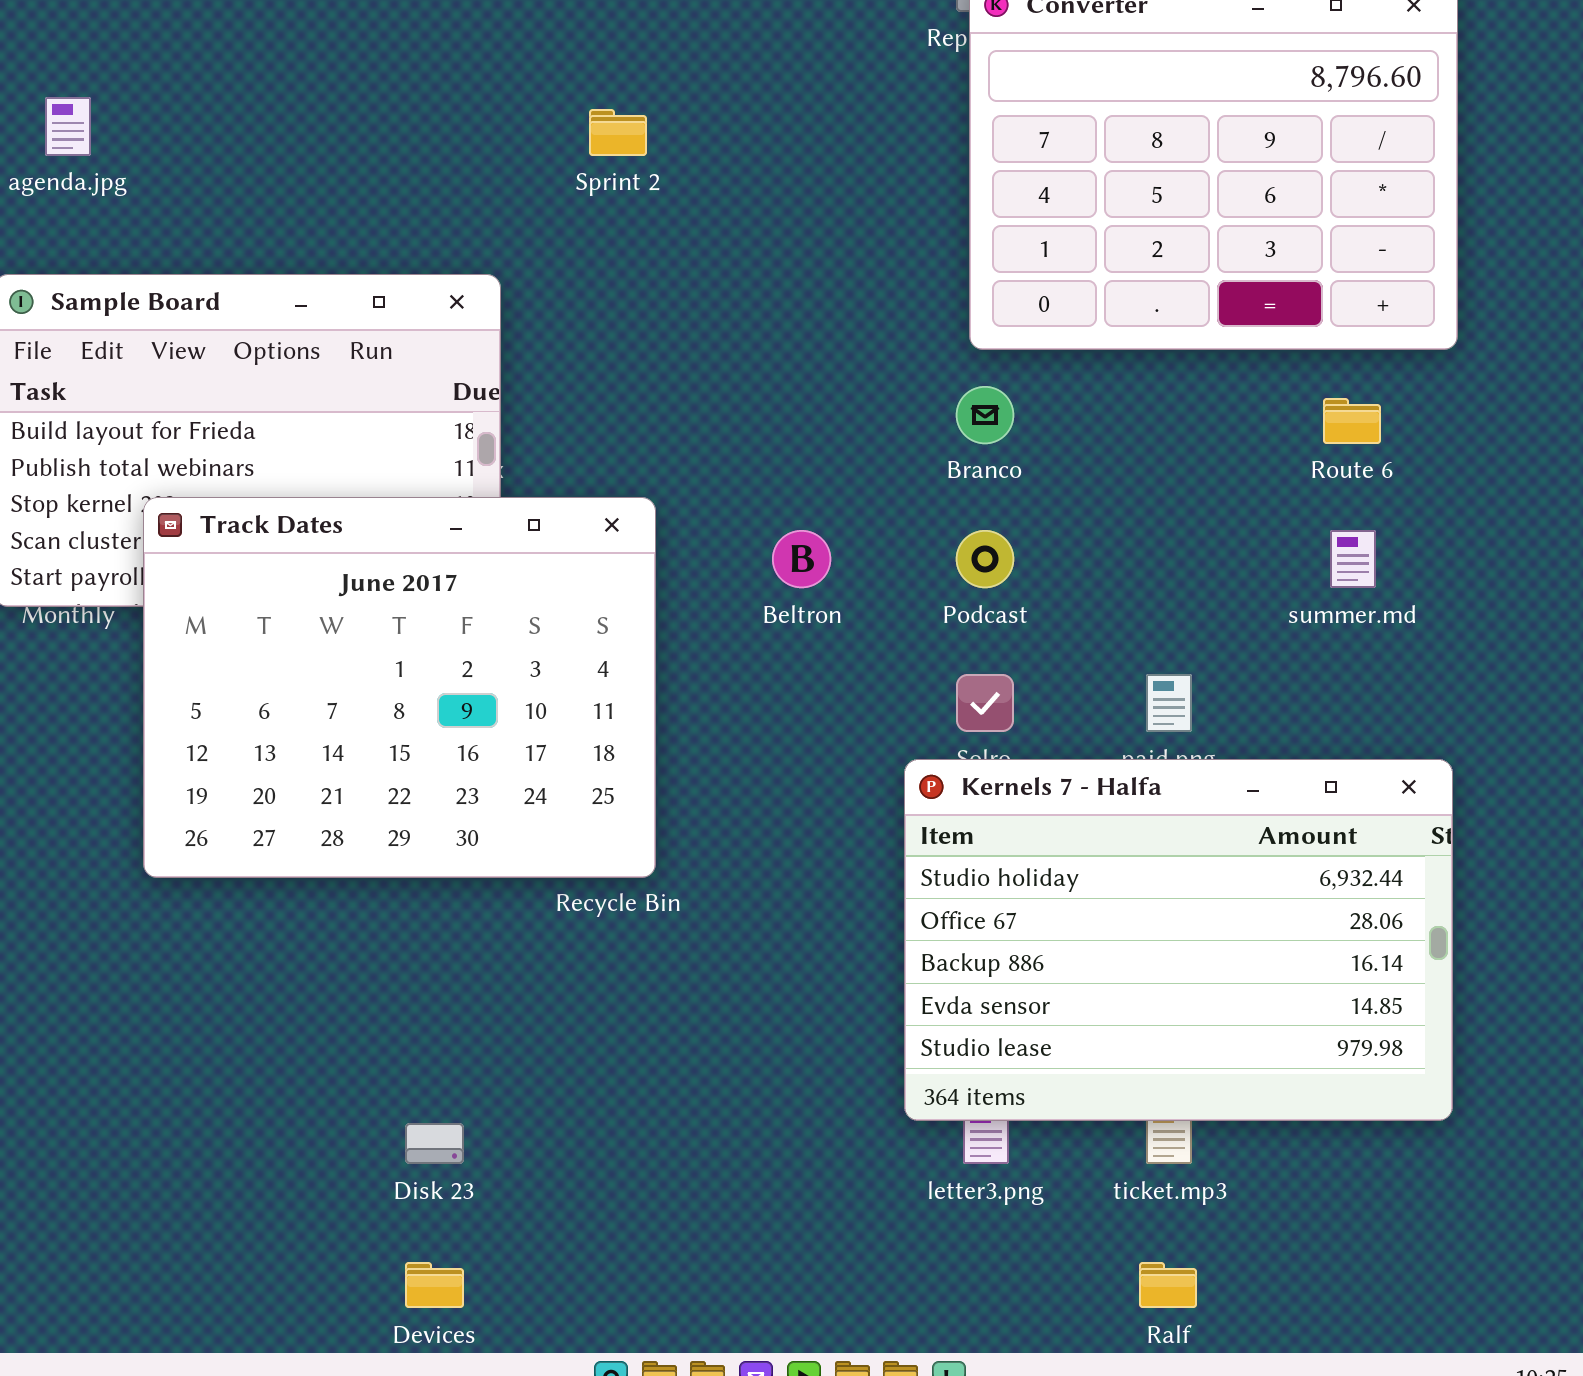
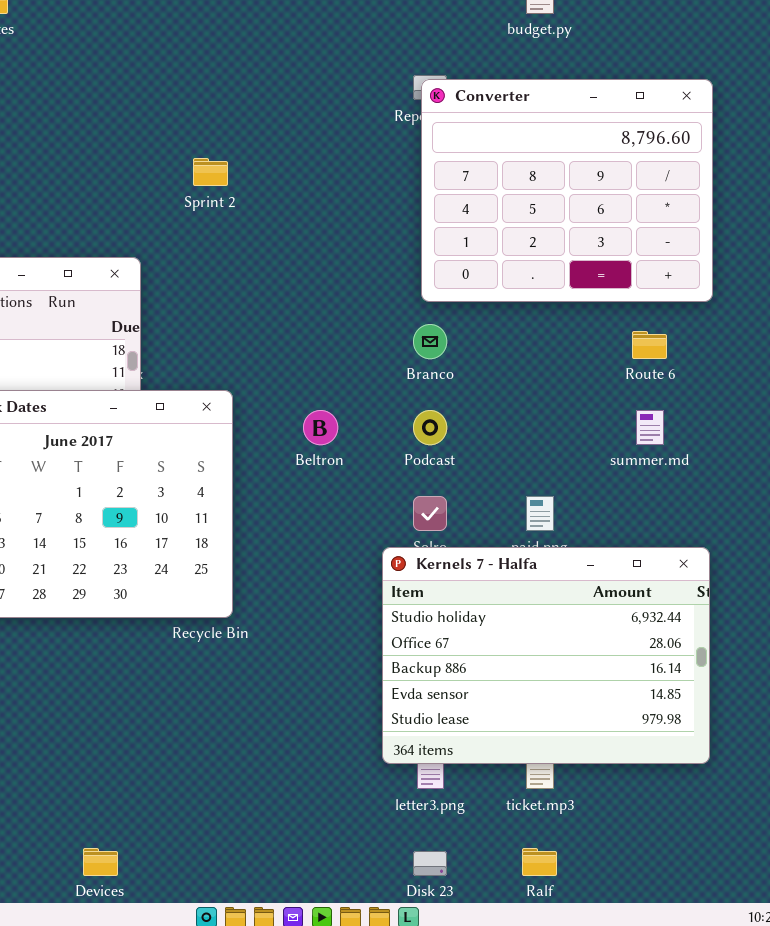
Disk 23: [405,1123,464,1164] -> [413,851,447,876], moved

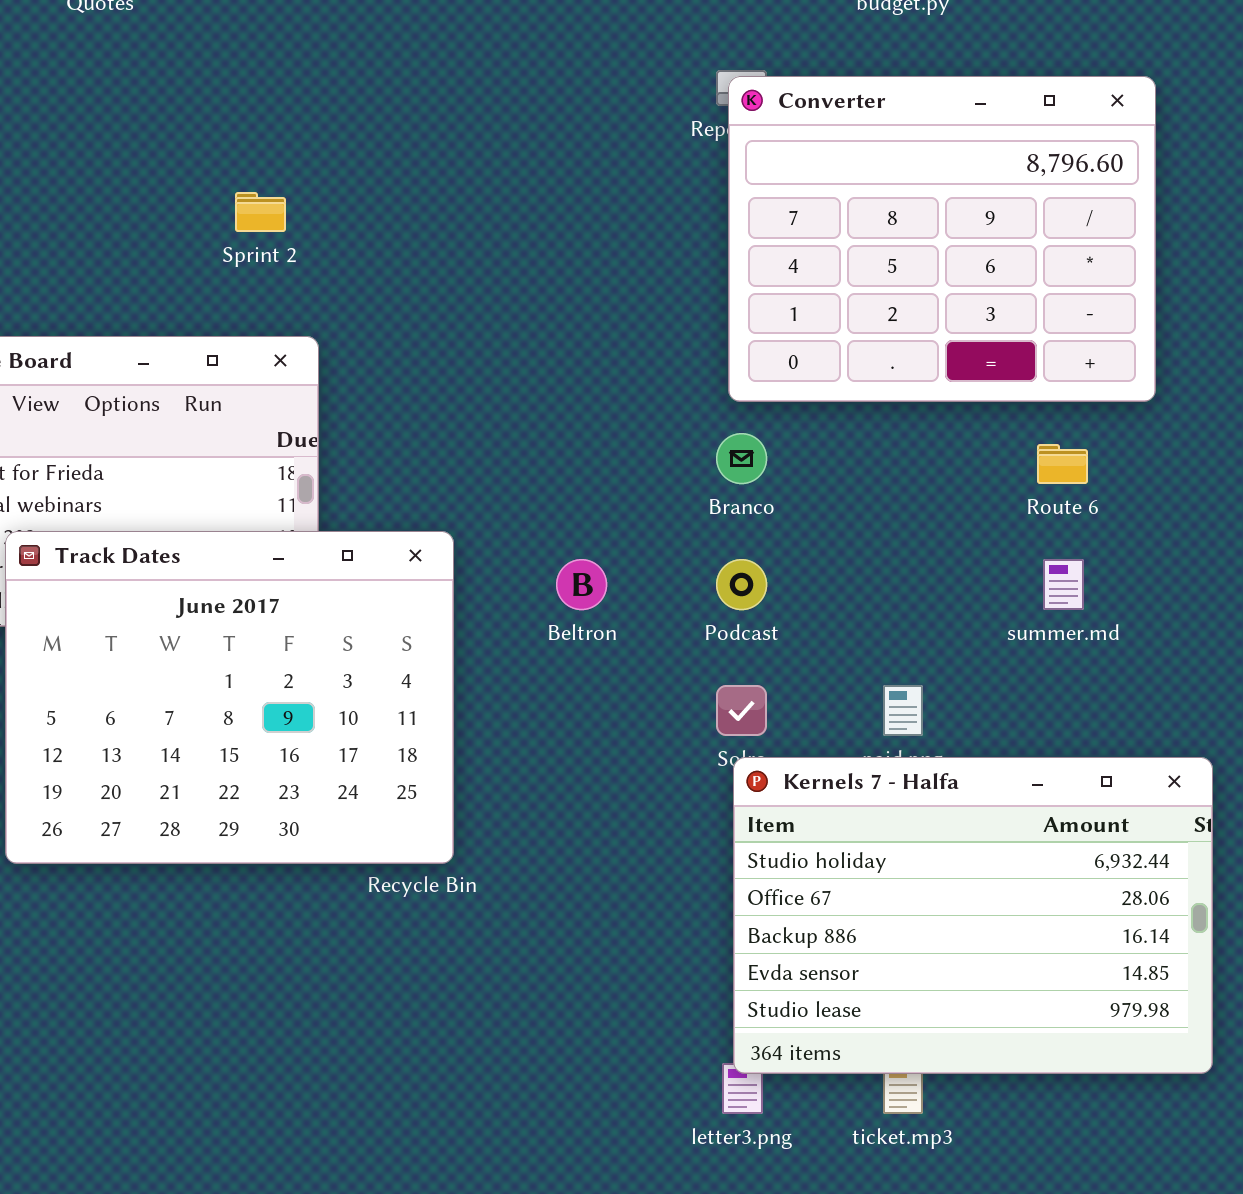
Sprint 2: [193,158,228,186] -> [235,192,286,232], moved
Kernels 7 - Halfa: [382,547,710,764] -> [733,757,1213,1074], moved

